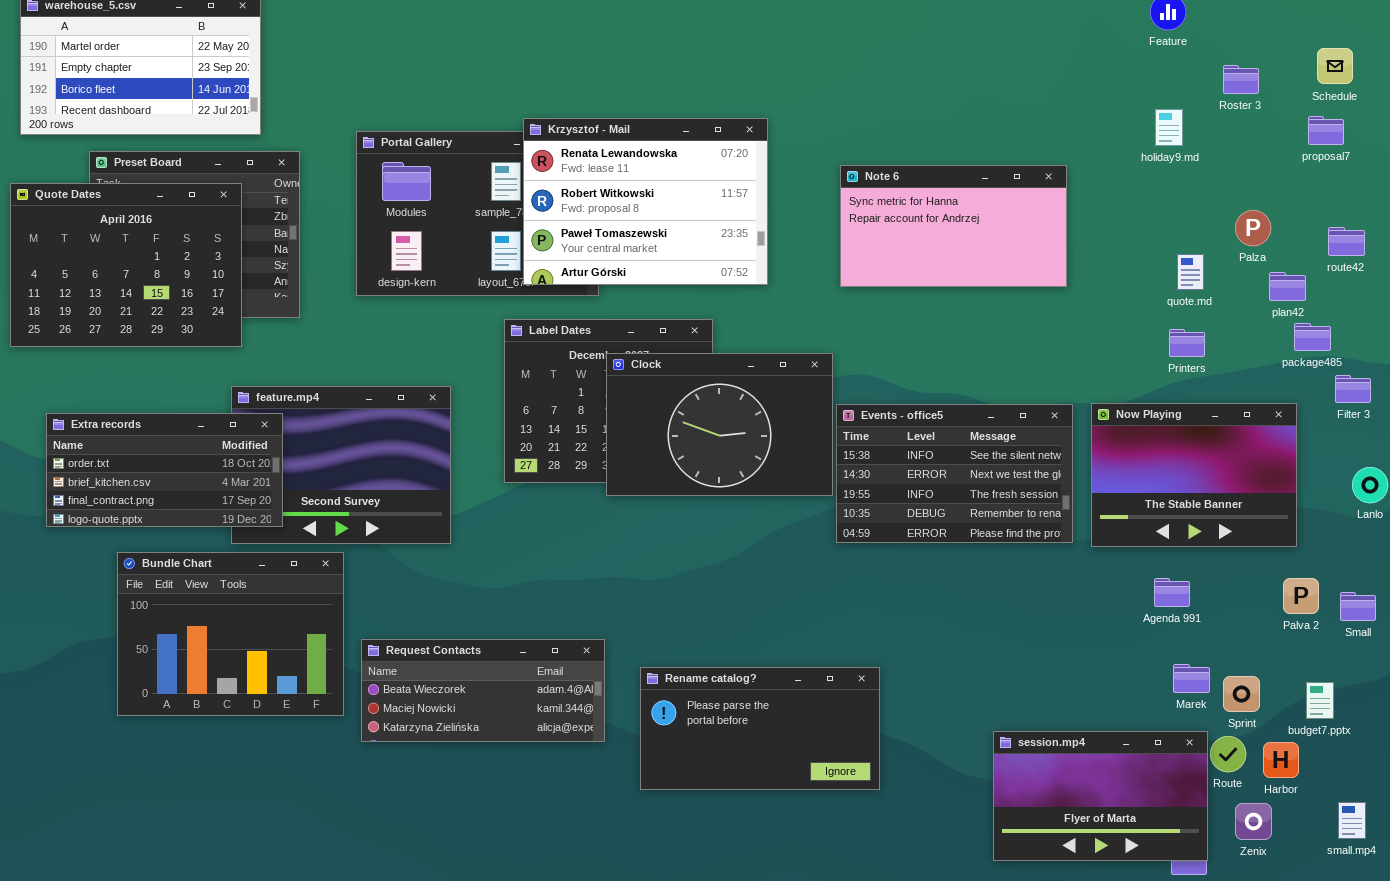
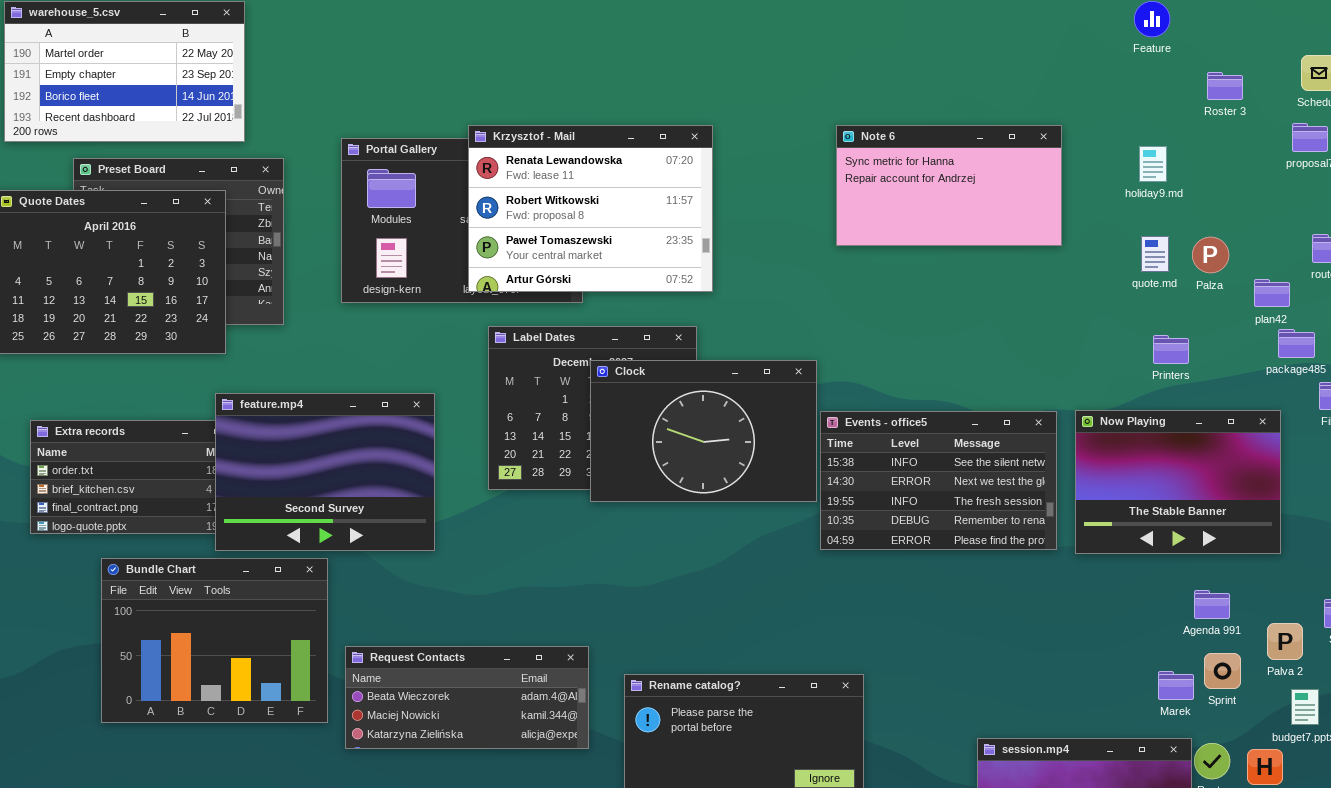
holiday9.md: [1155,109,1183,146] -> [1139,146,1167,182], moved
Krzysztof - Mail: [523,118,768,285] -> [468,125,713,292], moved
Note 6: [840,165,1067,287] -> [836,125,1062,246], moved
Palza: [1235,210,1271,246] -> [1192,237,1229,273], moved
quote.md: [1177,254,1204,290] -> [1141,236,1169,272], moved
feature.mp4: [231,386,451,544] -> [215,393,435,551], raised
Agenda 991: [1154,578,1190,607] -> [1194,590,1230,619], moved
Palva 2: [1283,578,1319,614] -> [1267,623,1303,660], moved
Sprint: [1223,676,1260,712] -> [1204,653,1241,689], moved

